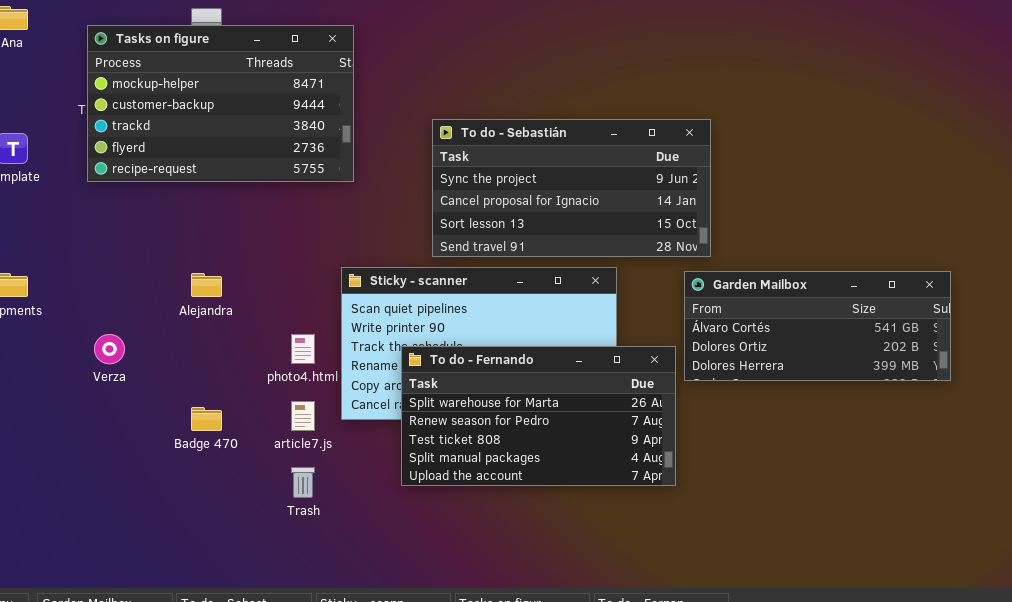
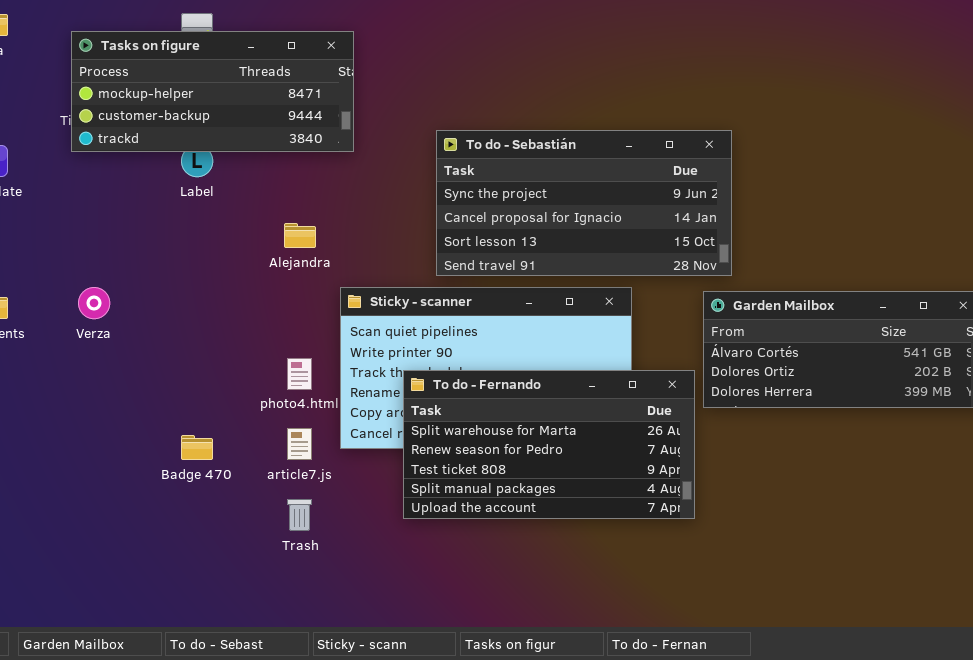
Tasks on figure: [87,25,354,182] -> [71,31,354,152], resized
Alejandra: [191,273,222,297] -> [284,223,316,248], moved
Verza: [94,334,125,364] -> [78,287,110,319], moved

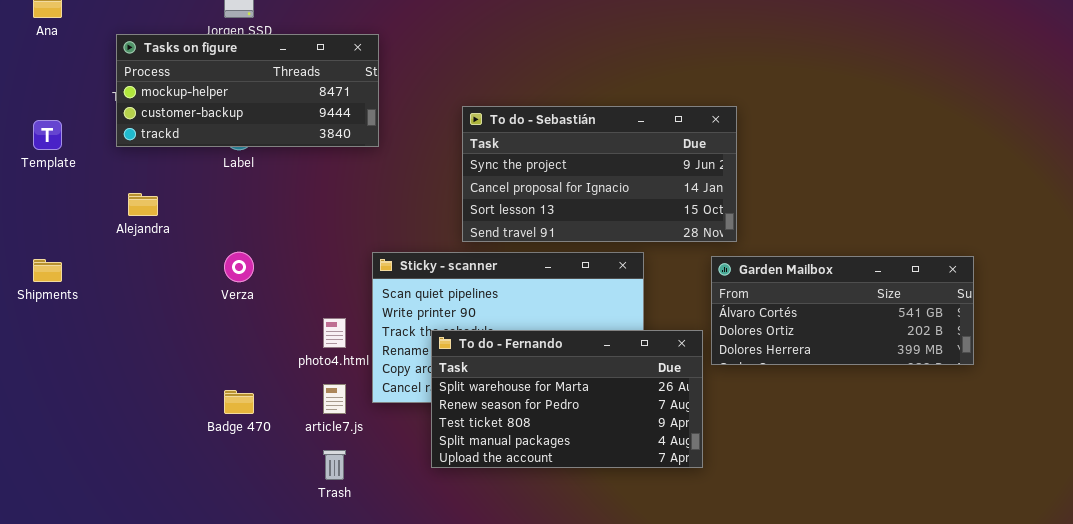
Tasks on figure: [71,31,354,152] -> [116,34,379,147], moved
Alejandra: [284,223,316,248] -> [128,193,158,216], moved
Verza: [78,287,110,319] -> [224,252,254,282], moved

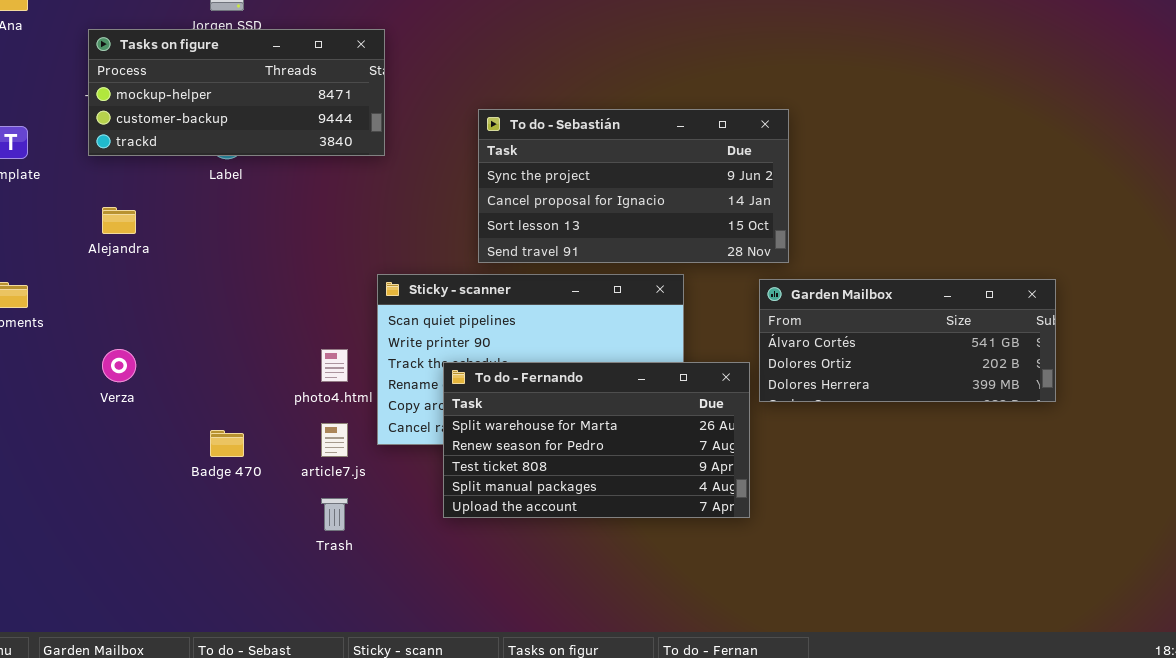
Verza: [224,252,254,282] -> [102,349,136,382], moved

